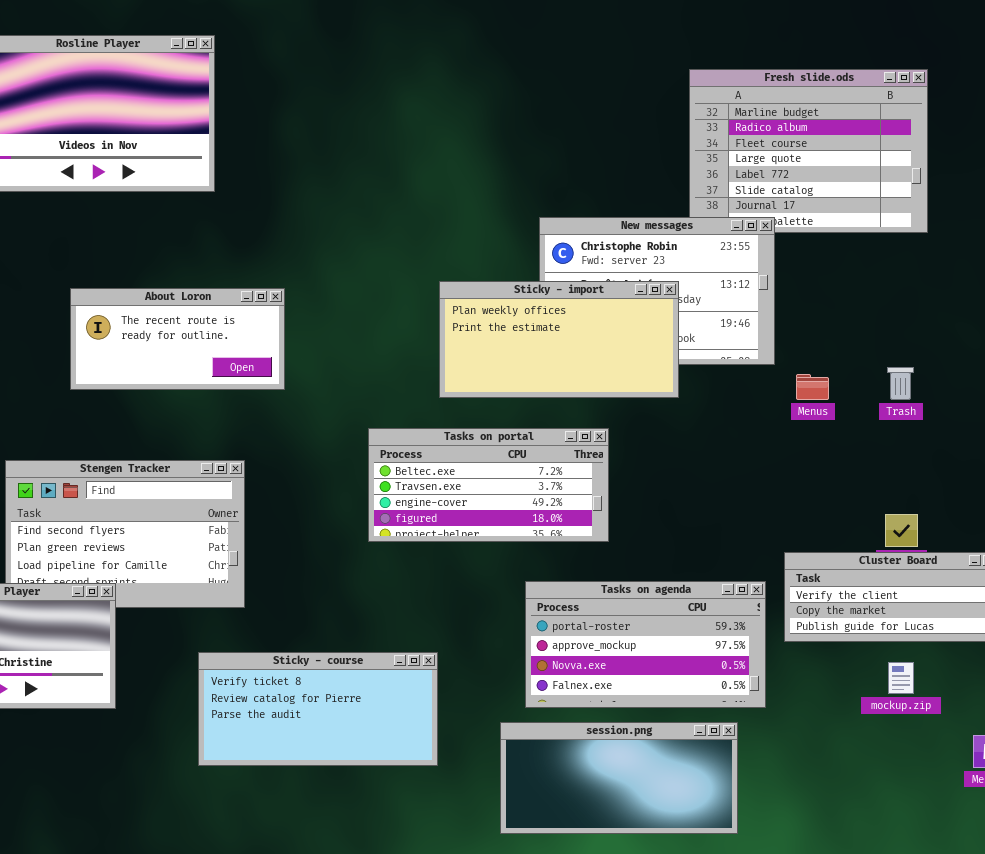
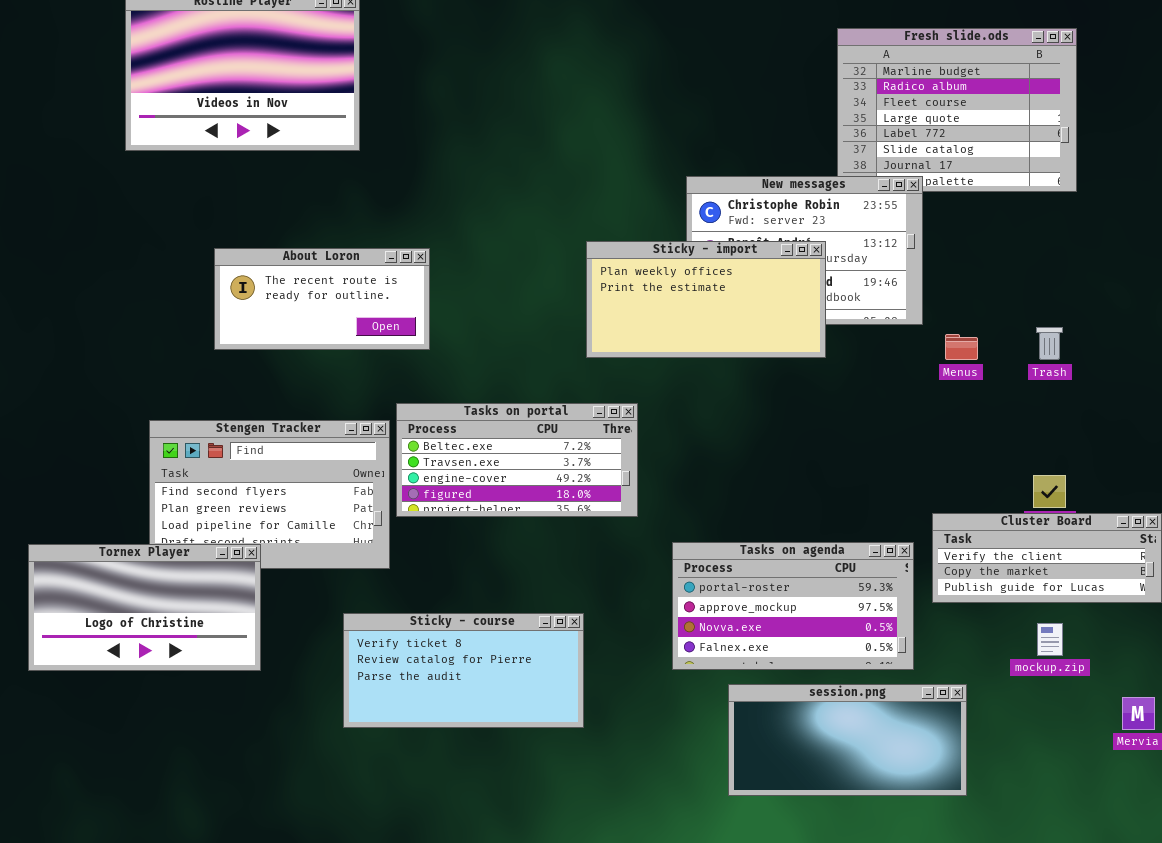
Tasks on portal: [368,428,609,542] -> [396,403,638,517], moved
session.png: [500,722,738,834] -> [728,684,967,796], moved

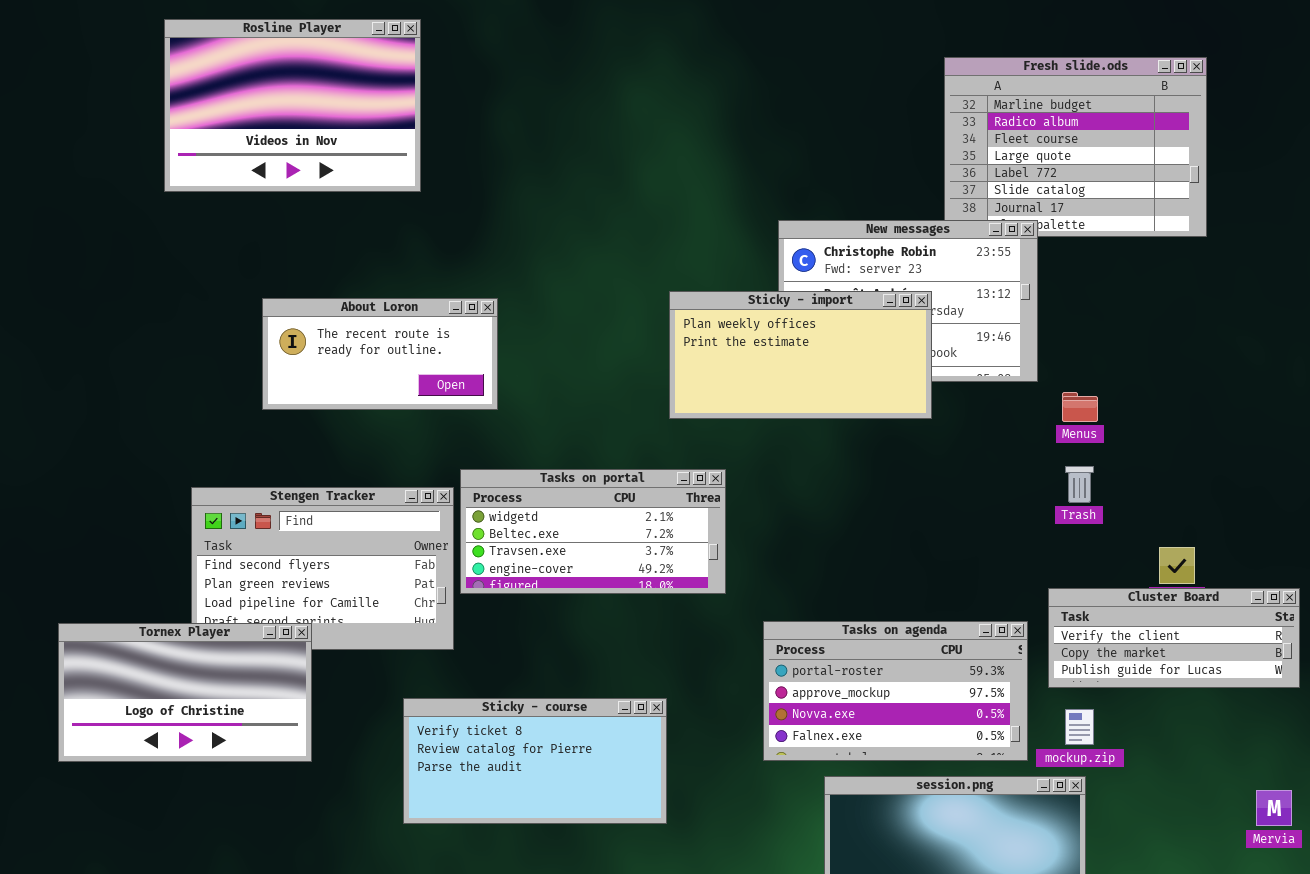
Trash: [1036,327,1063,360] -> [1065,466,1094,503], moved
Tasks on portal: [396,403,638,517] -> [460,469,726,594], scrolled up 1 row
mockup.zip: [1037,623,1063,656] -> [1065,709,1094,745], moved

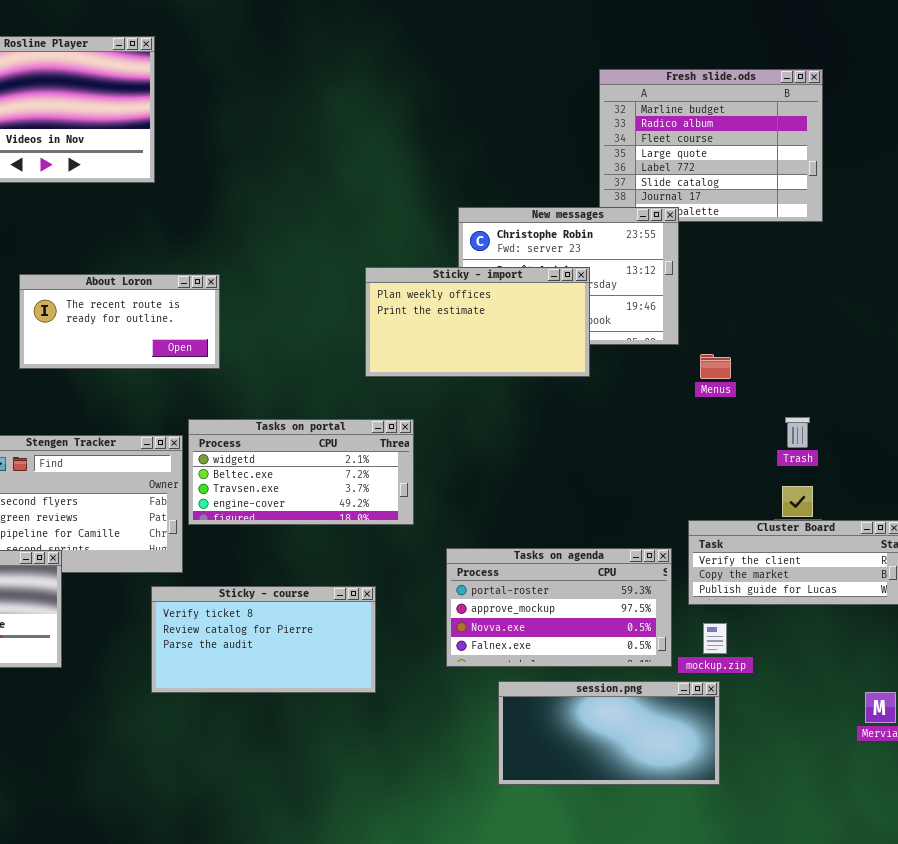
Trash: [1065,466,1094,503] -> [785,417,810,448], moved
Sticky - course: [403,698,667,824] -> [151,586,376,693], moved

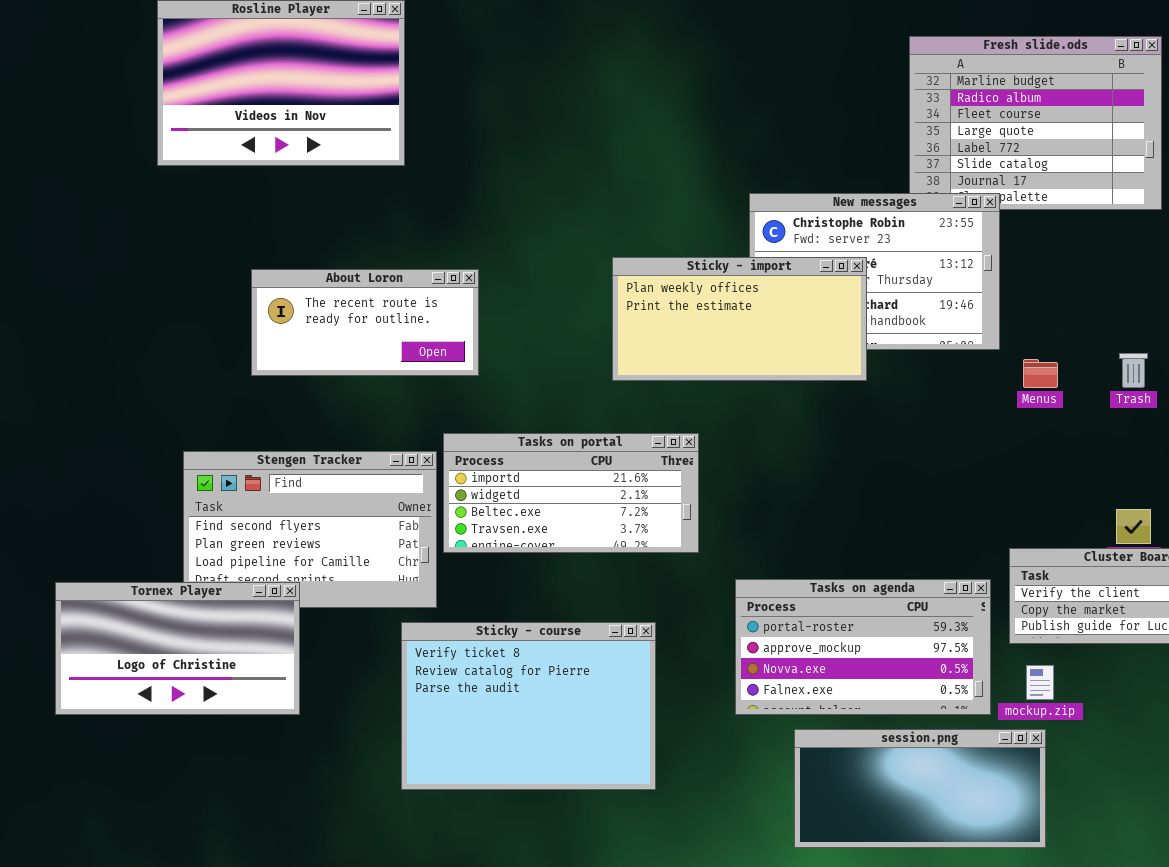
Sticky - import: [365,267,590,377] -> [612,257,867,381], moved
Trash: [785,417,810,448] -> [1119,353,1148,388], moved
Tasks on portal: [188,419,414,525] -> [443,433,699,553], scrolled up 1 row
Sticky - course: [151,586,376,693] -> [401,622,656,790], resized

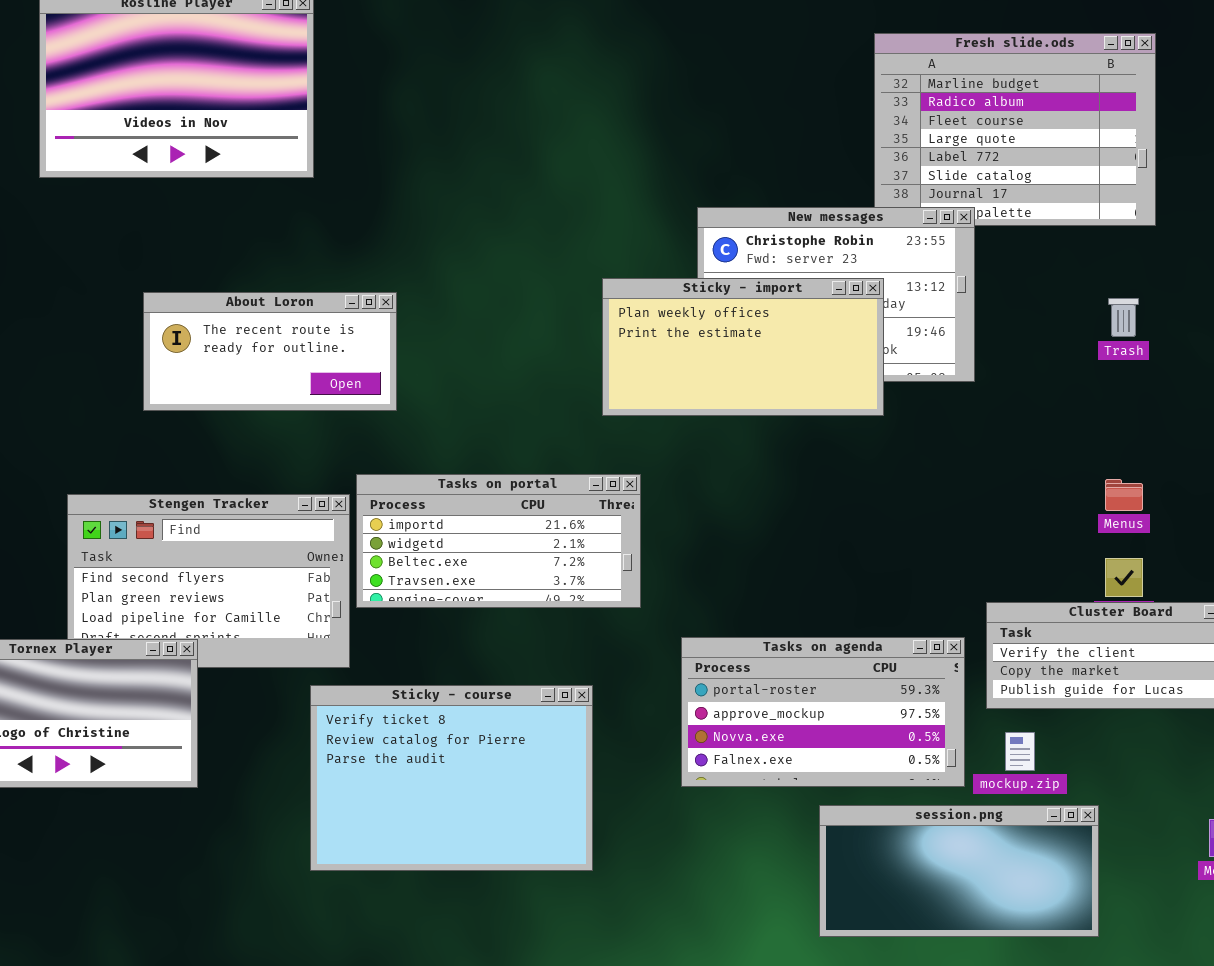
Sticky - import: [612,257,867,381] -> [602,278,884,416], moved
Trash: [1119,353,1148,388] -> [1108,298,1139,337], moved
Menus: [1023,359,1058,388] -> [1105,479,1143,511], moved
session.png: [794,729,1046,848] -> [819,805,1099,937], moved

